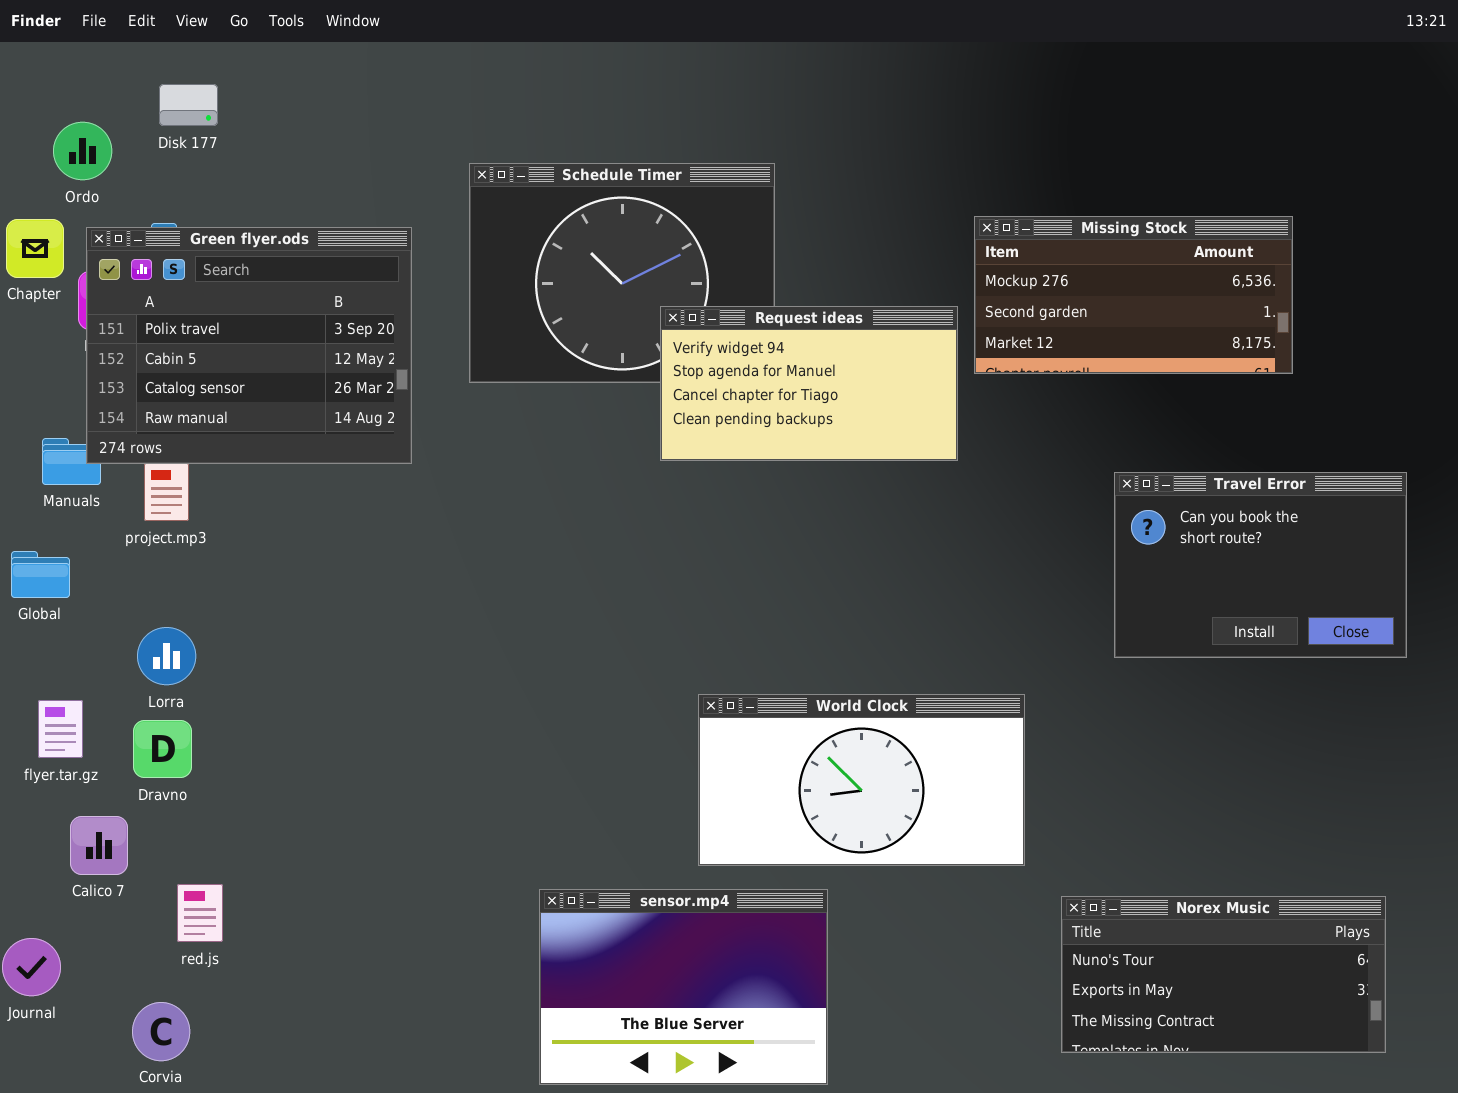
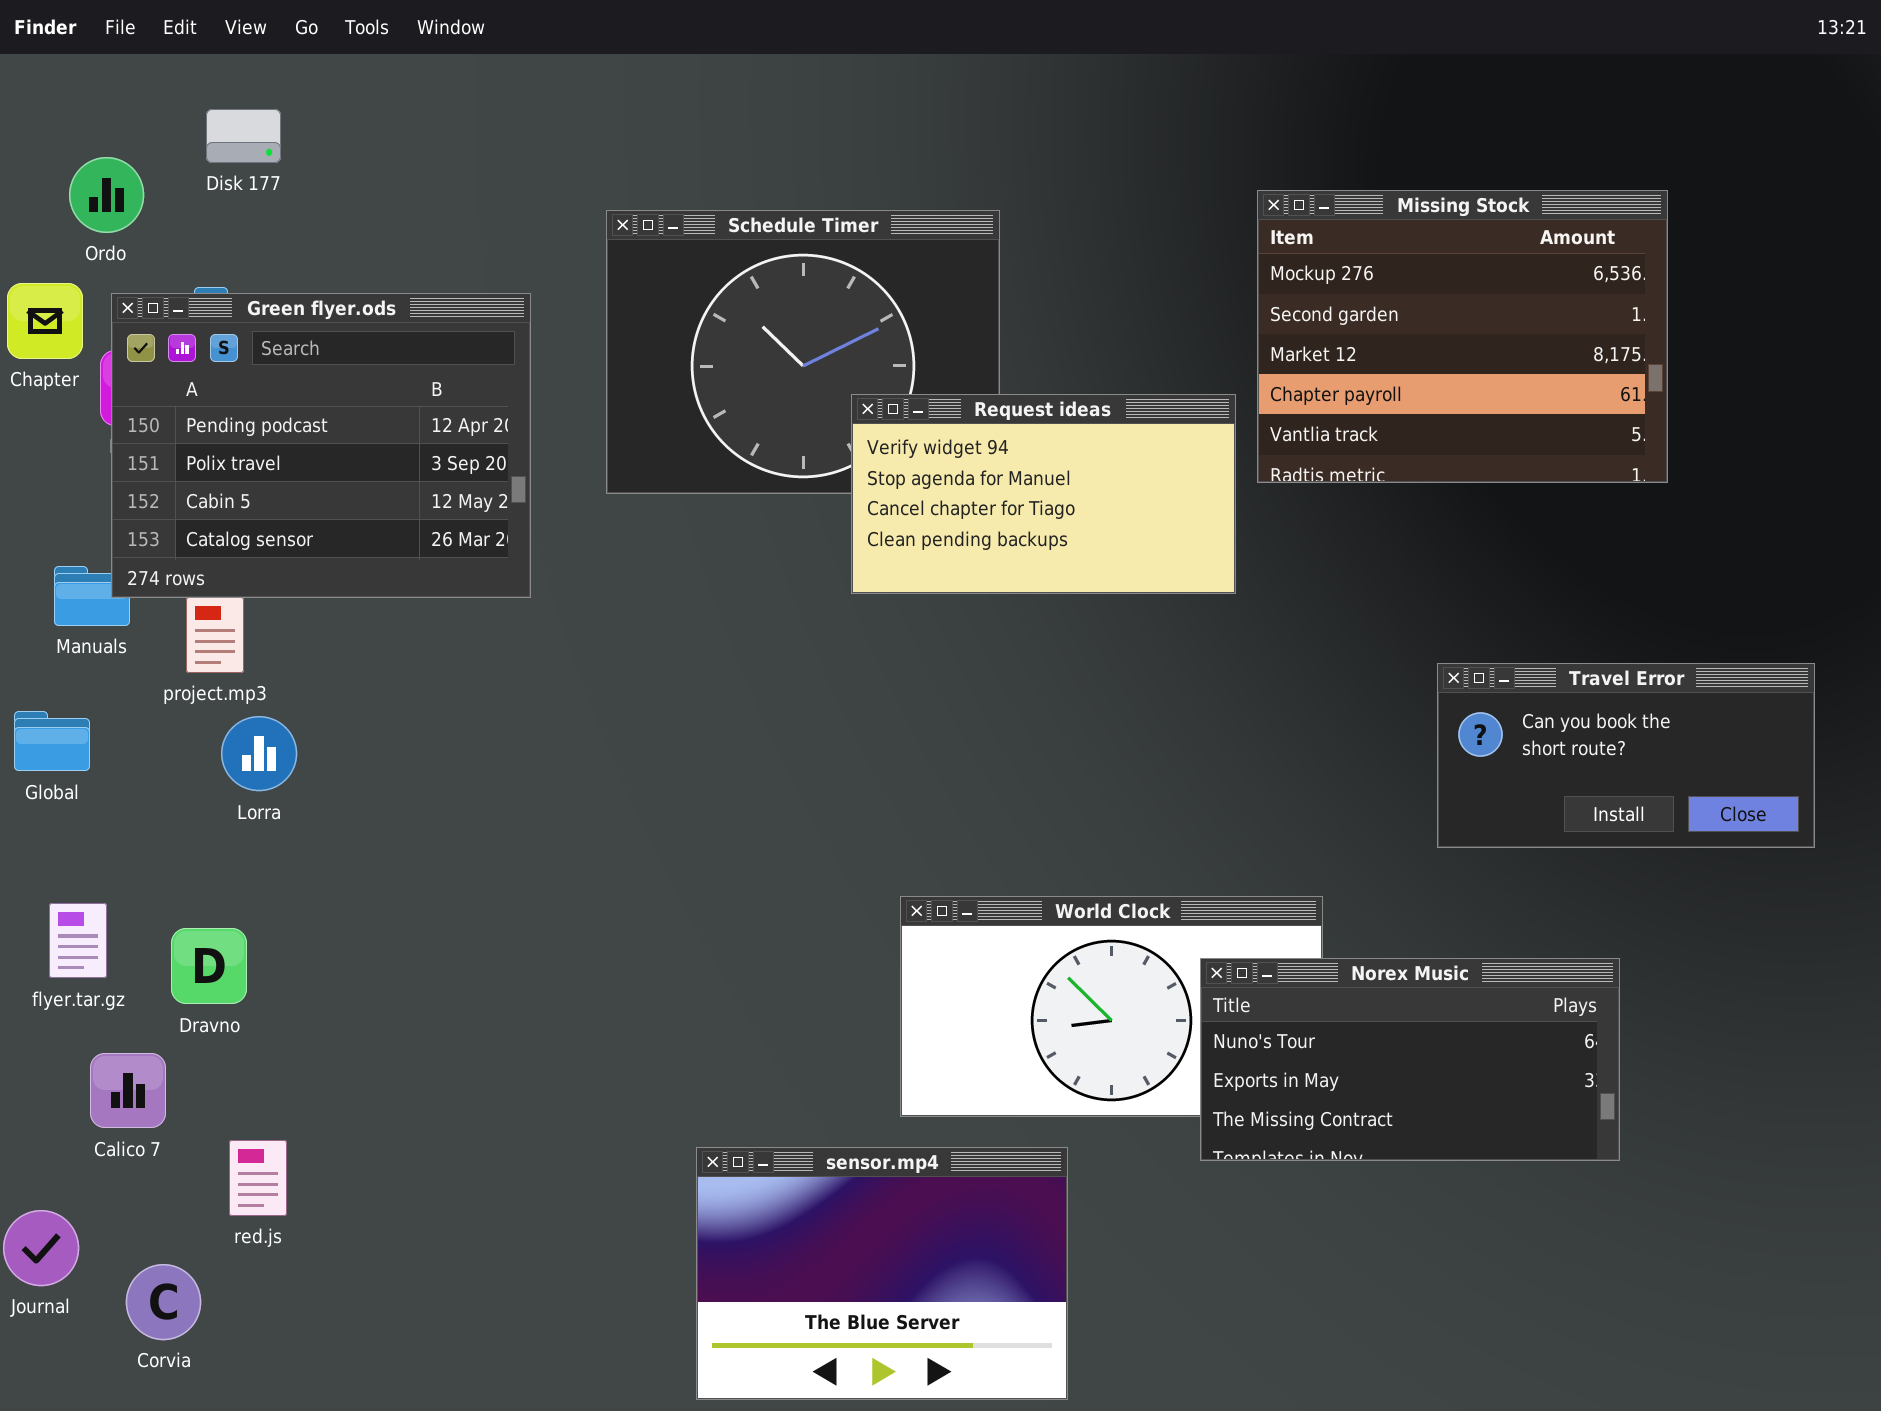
Missing Stock: [974,216,1293,374] -> [1257,190,1668,483], resized
Green flyer.ods: [86,227,412,464] -> [111,293,531,598], scrolled up 1 row
Travel Error: [1114,472,1407,658] -> [1437,663,1815,848], resized
Lorra: [137,627,196,685] -> [221,716,297,791], moved
Norex Music: [1061,896,1386,1053] -> [1200,958,1620,1161], moved
Corvia: [132,1002,190,1061] -> [126,1264,201,1340], moved

